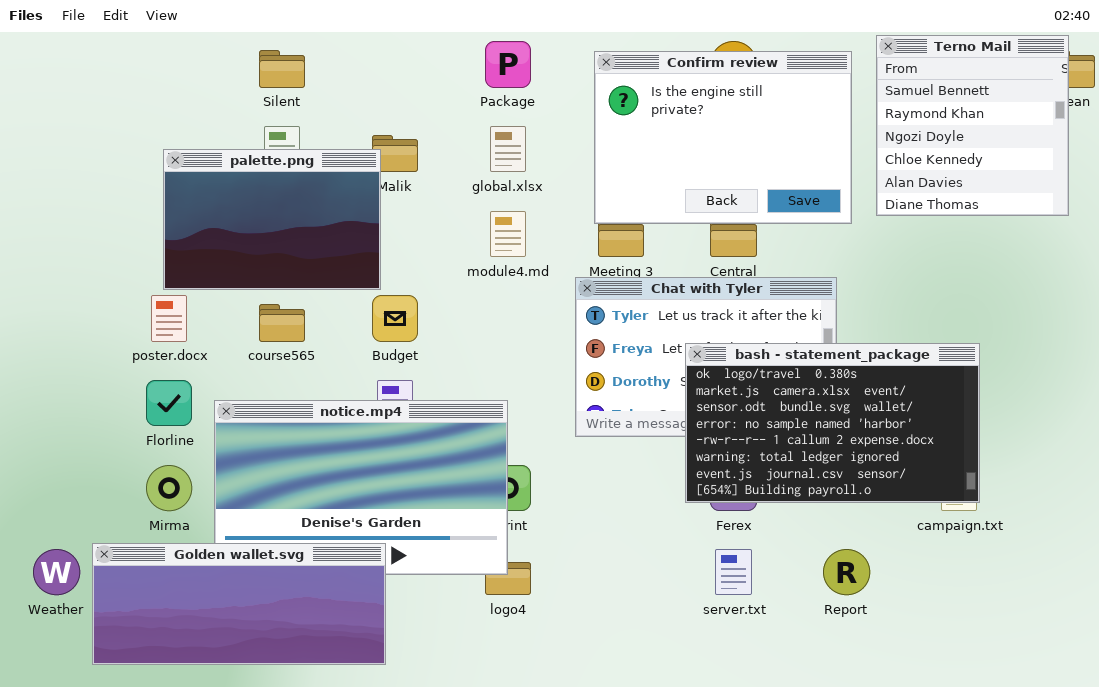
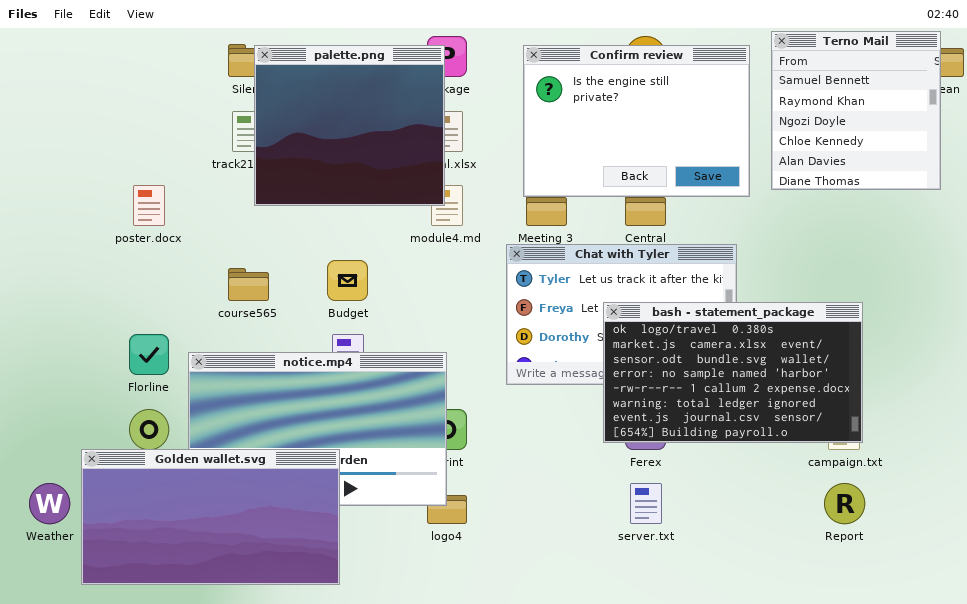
palette.png: [163,149,381,290] -> [254,45,445,206], moved, resized
poster.docx: [151,295,187,342] -> [133,185,165,226], moved
Golden wallet.svg: [92,543,386,665] -> [81,449,340,585], resized
Report: [823,549,870,595] -> [824,483,865,524], moved

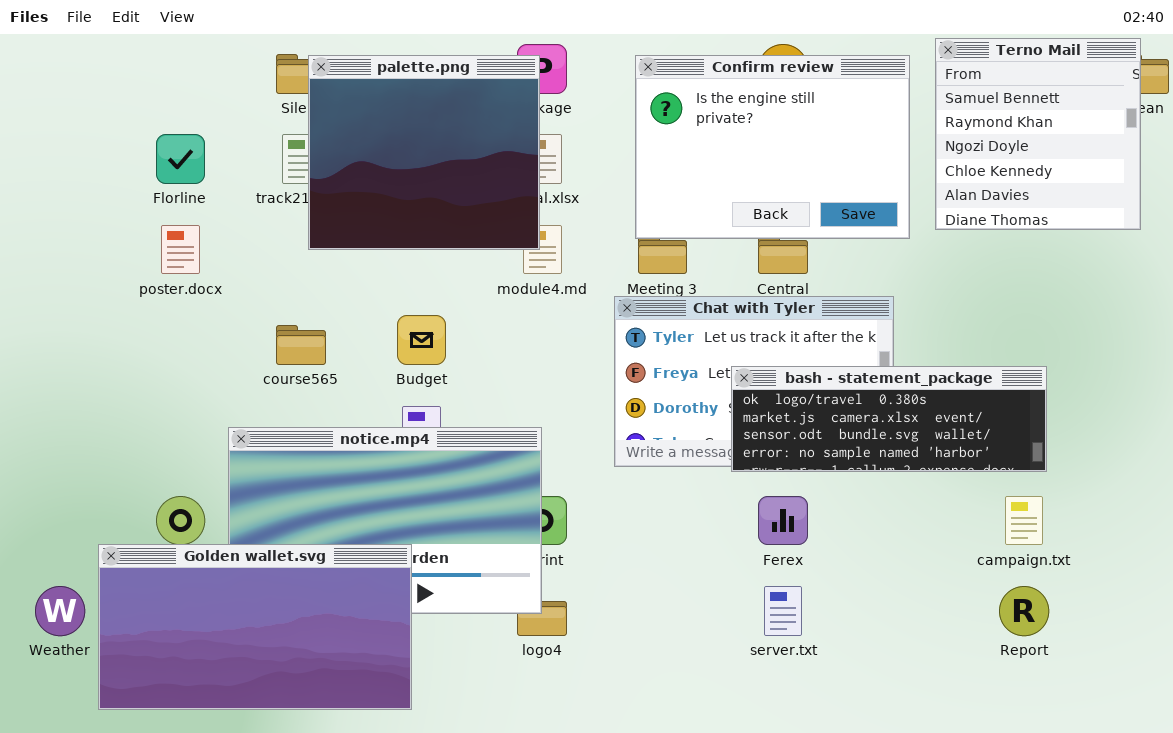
bash - statement_package: [603,302,863,443] -> [731,366,1047,472], resized
Florline: [129,334,169,375] -> [156,134,205,184], moved

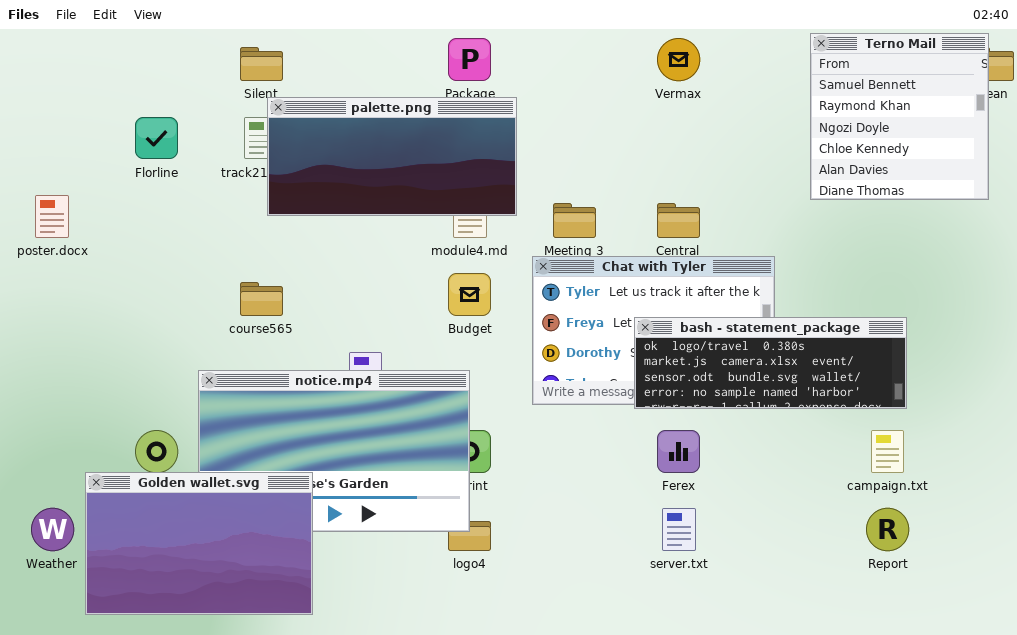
palette.png: [308,55,540,250] -> [267,97,517,216], resized
Confirm review: [635,55,910,239] -> none, closed
poster.docx: [161,225,200,274] -> [35,195,69,238], moved
Budget: [397,315,446,365] -> [448,273,491,316], moved
Golden wallet.svg: [98,544,412,710] -> [85,472,313,615], resized

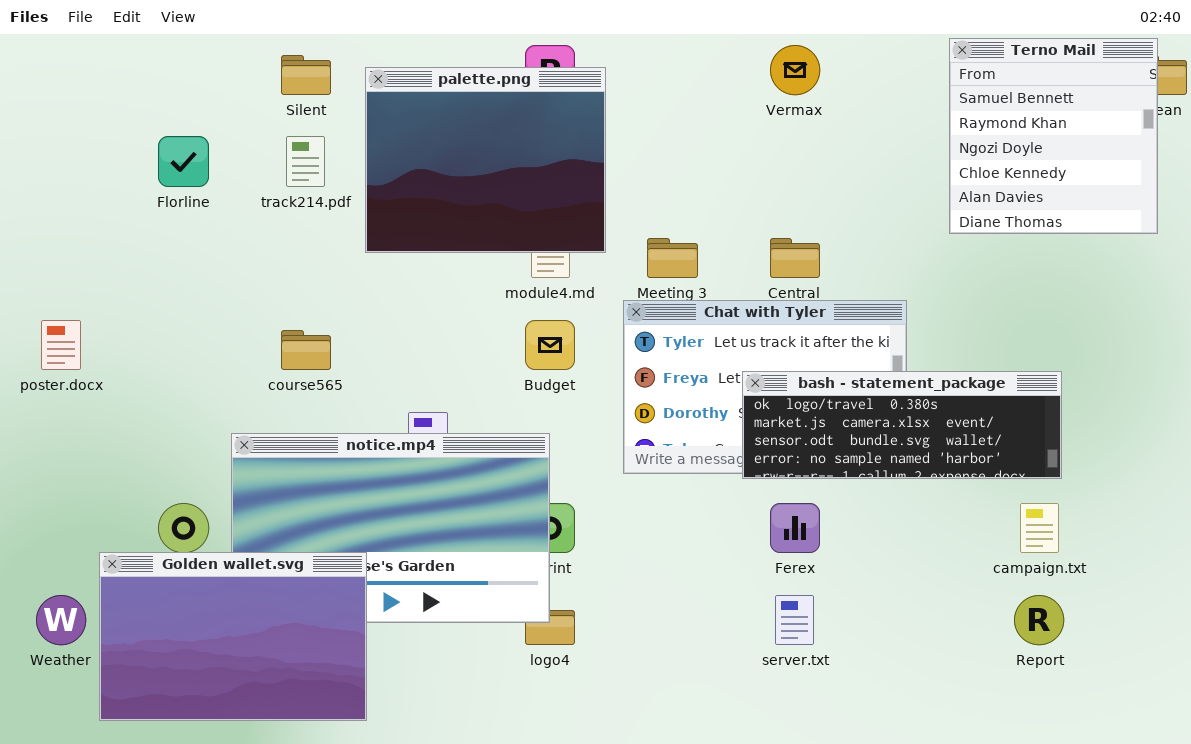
palette.png: [267,97,517,216] -> [365,67,606,253], resized
poster.docx: [35,195,69,238] -> [41,320,81,370], moved

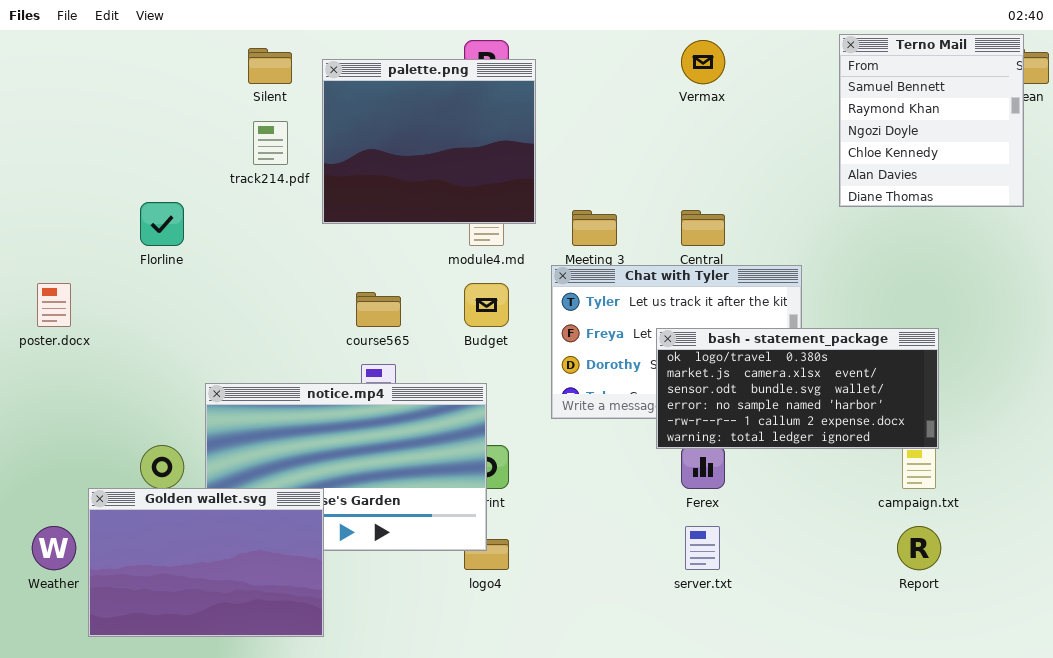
Florline: [158,136,209,187] -> [140,202,184,246], moved
course565: [281,330,331,370] -> [356,292,401,327], moved
bash - statement_package: [742,371,1062,479] -> [656,328,939,449], resized

